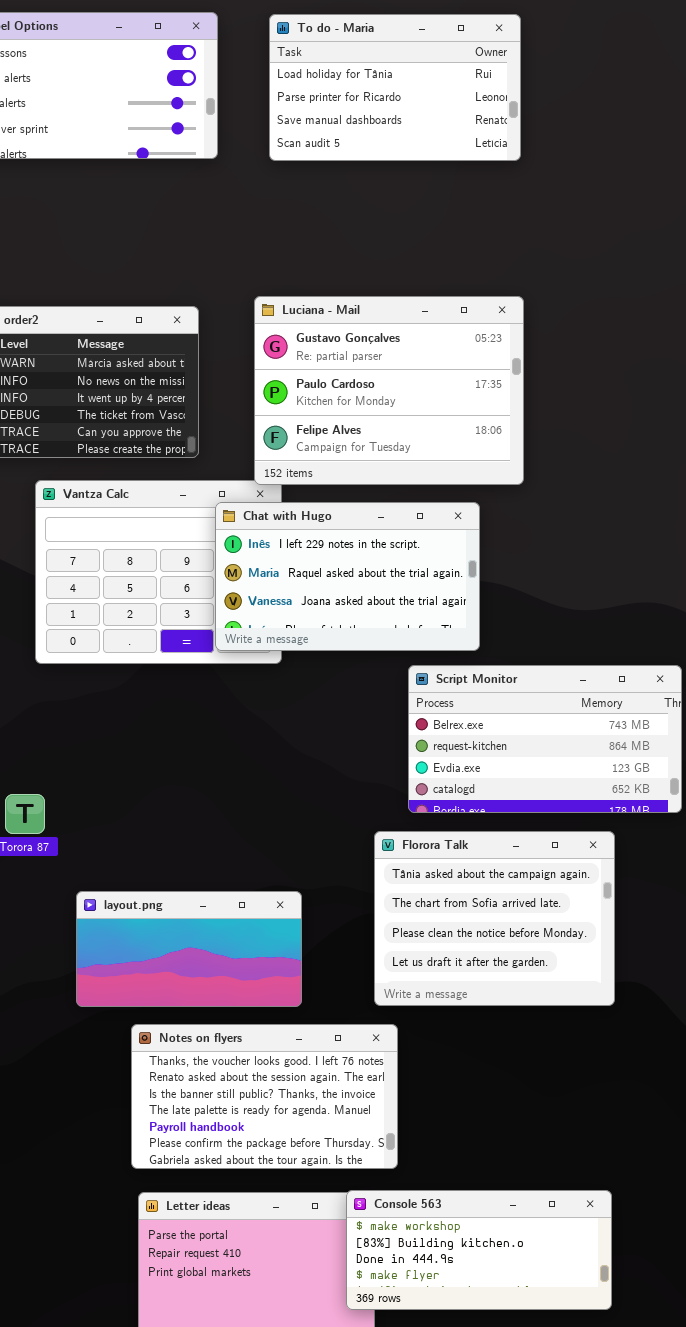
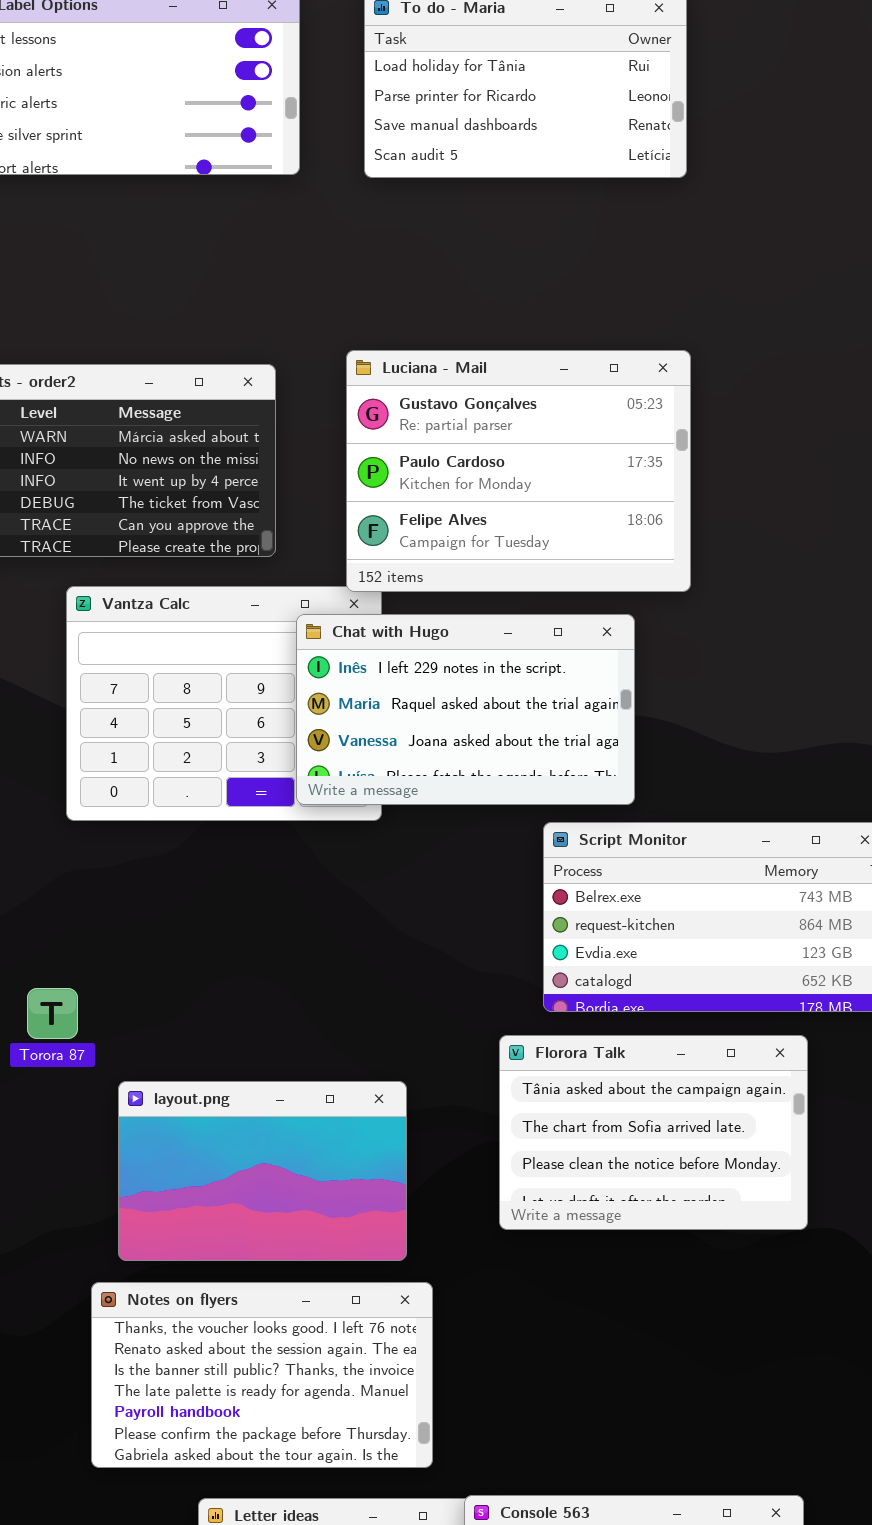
Florora Talk: [374,831,615,1006] -> [499,1035,808,1230], resized
layout.png: [76,891,302,1007] -> [118,1081,407,1261], resized
Notes on flyers: [131,1024,398,1169] -> [91,1282,433,1468], moved

